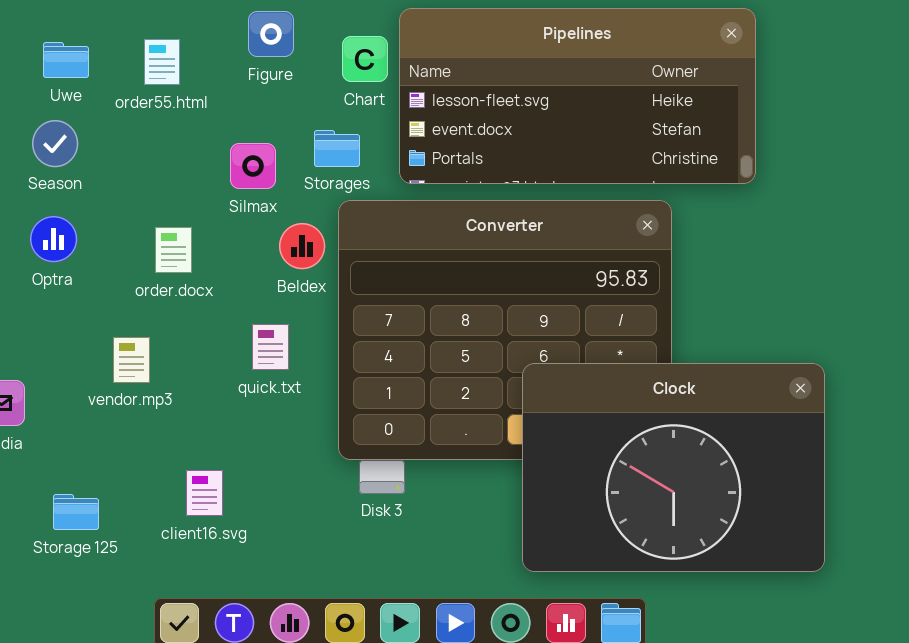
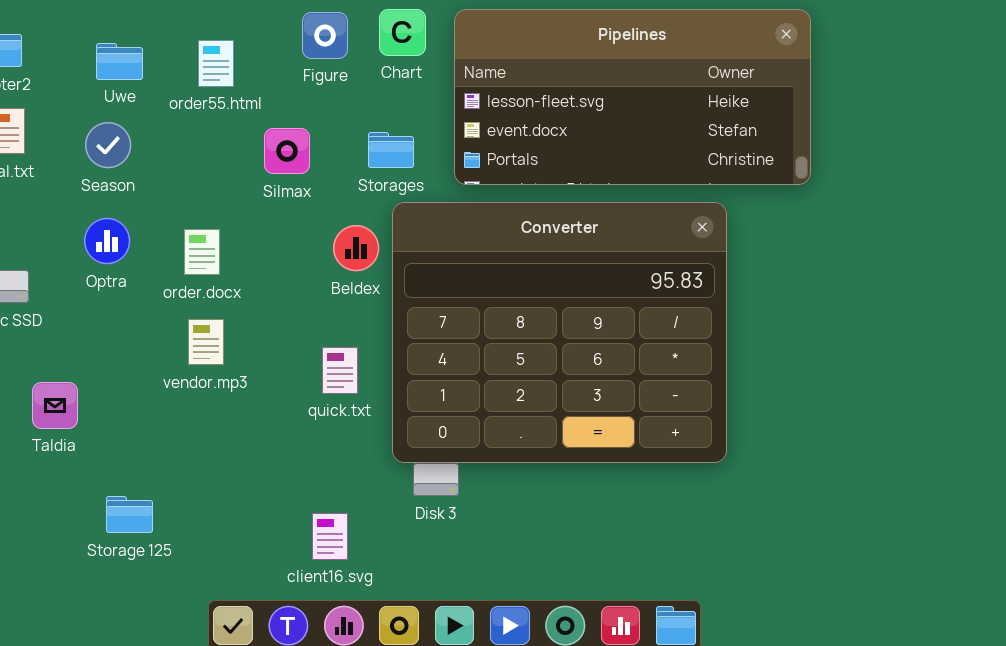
Chart: [342,36,388,82] -> [379,9,426,56], moved
Silmax: [230,143,276,189] -> [264,128,310,174], moved
order.docx: [155,227,192,273] -> [184,229,220,275], moved
quick.txt: [252,324,289,370] -> [322,347,358,394], moved
vendor.mp3: [113,337,150,383] -> [188,319,224,365], moved
Clock: [522,363,825,572] -> none, closed
client16.svg: [186,470,223,516] -> [312,513,348,560], moved

